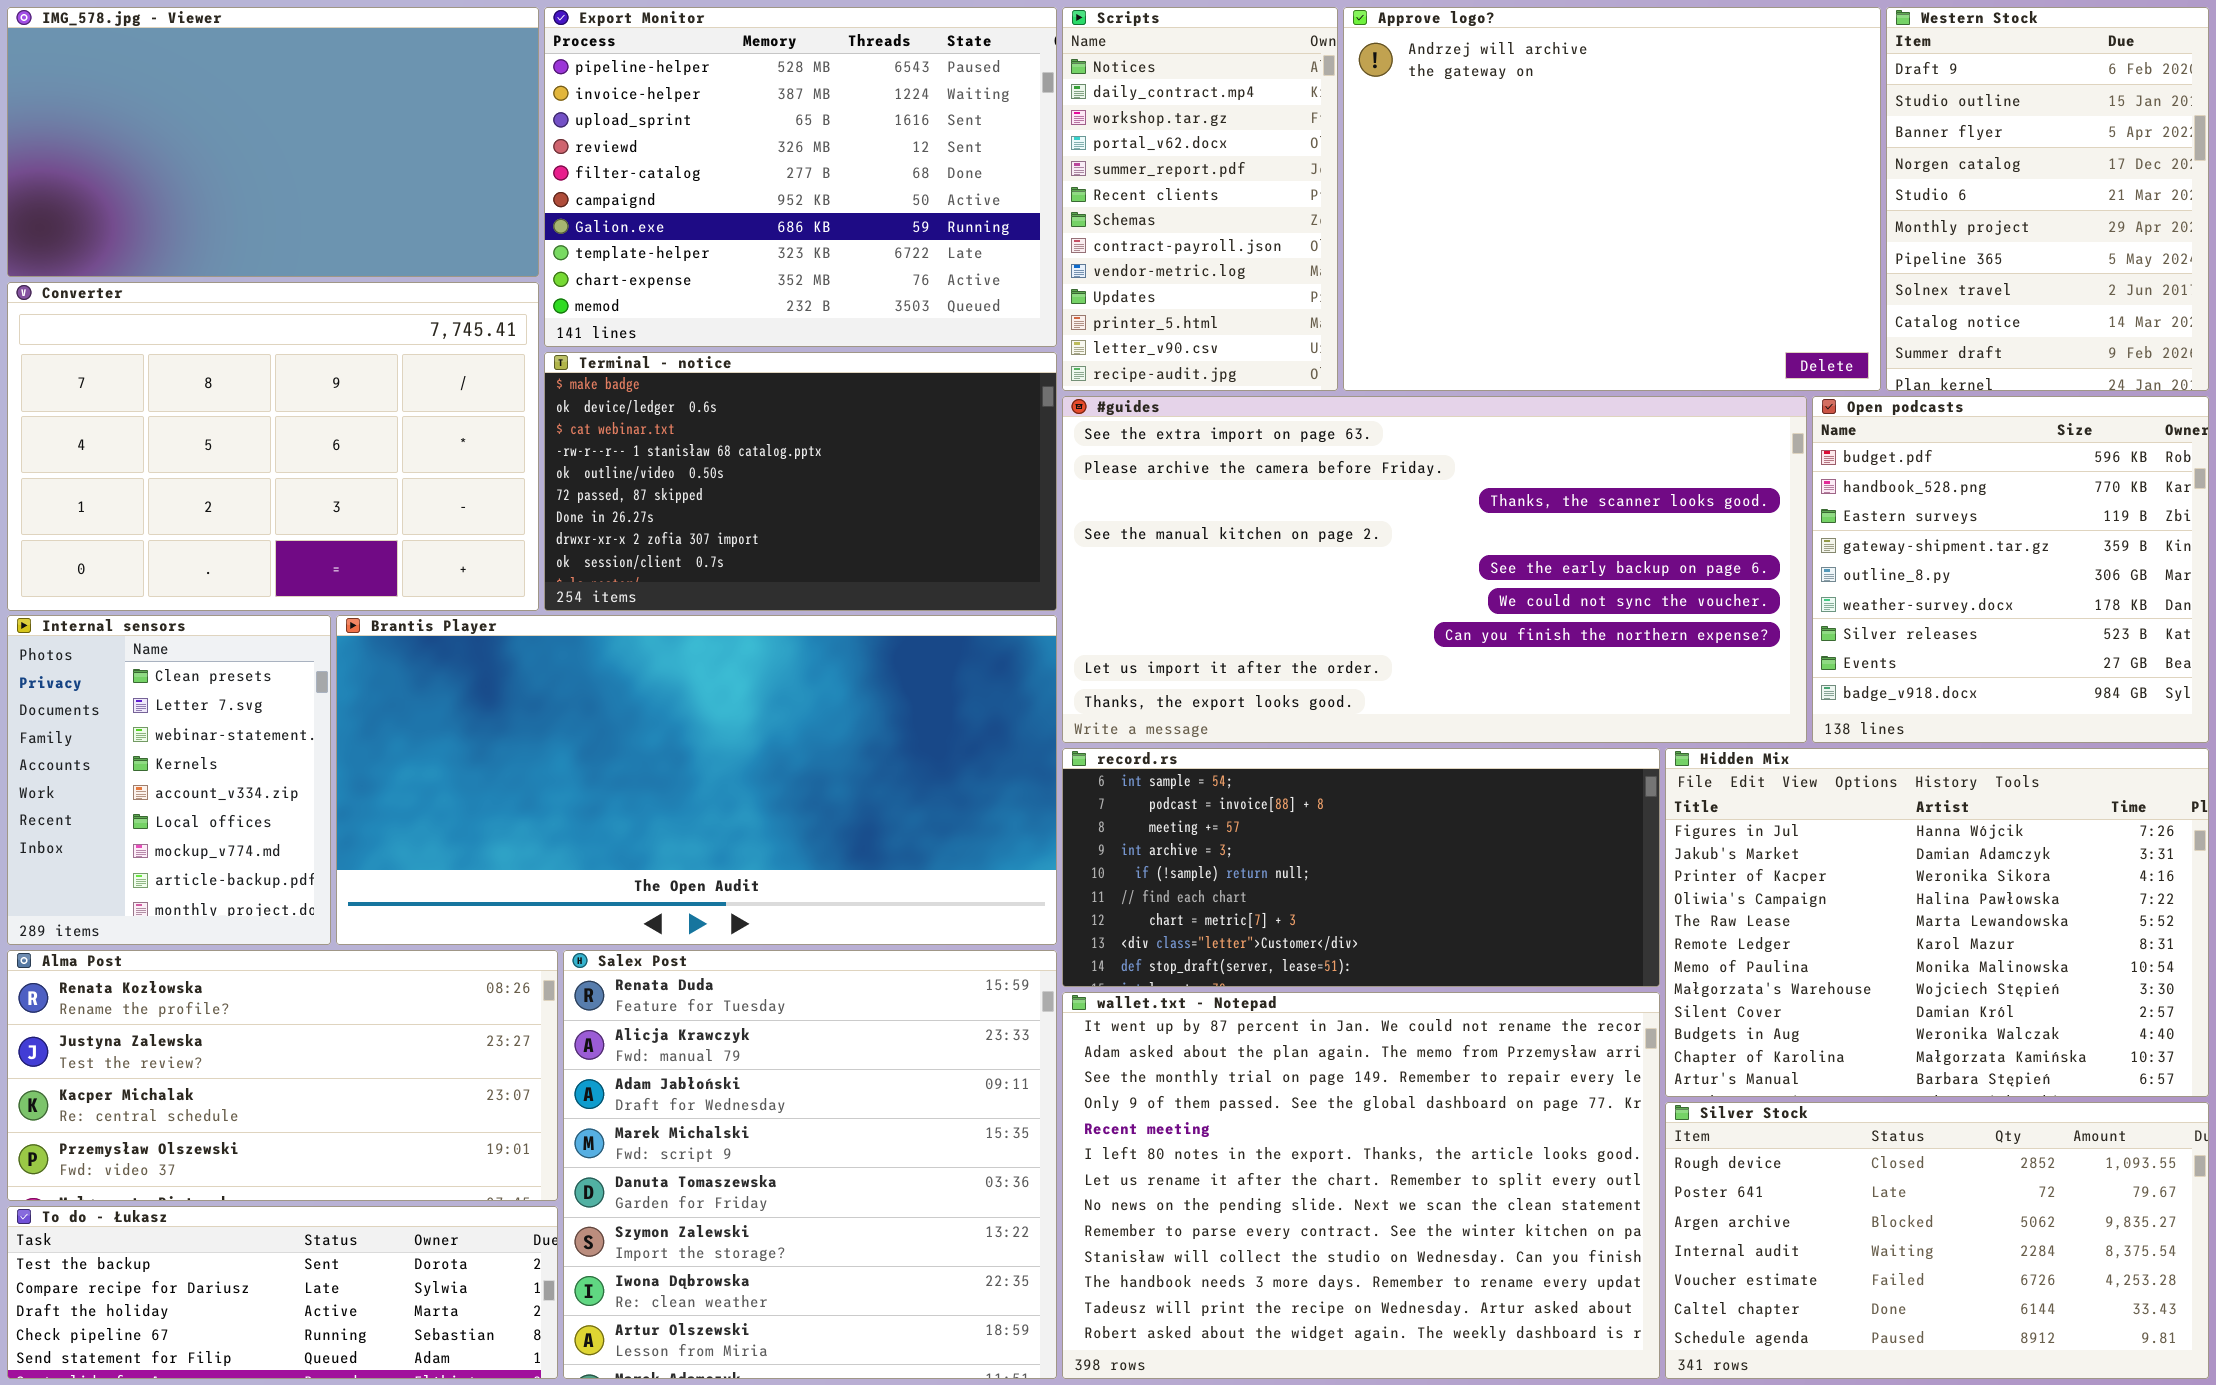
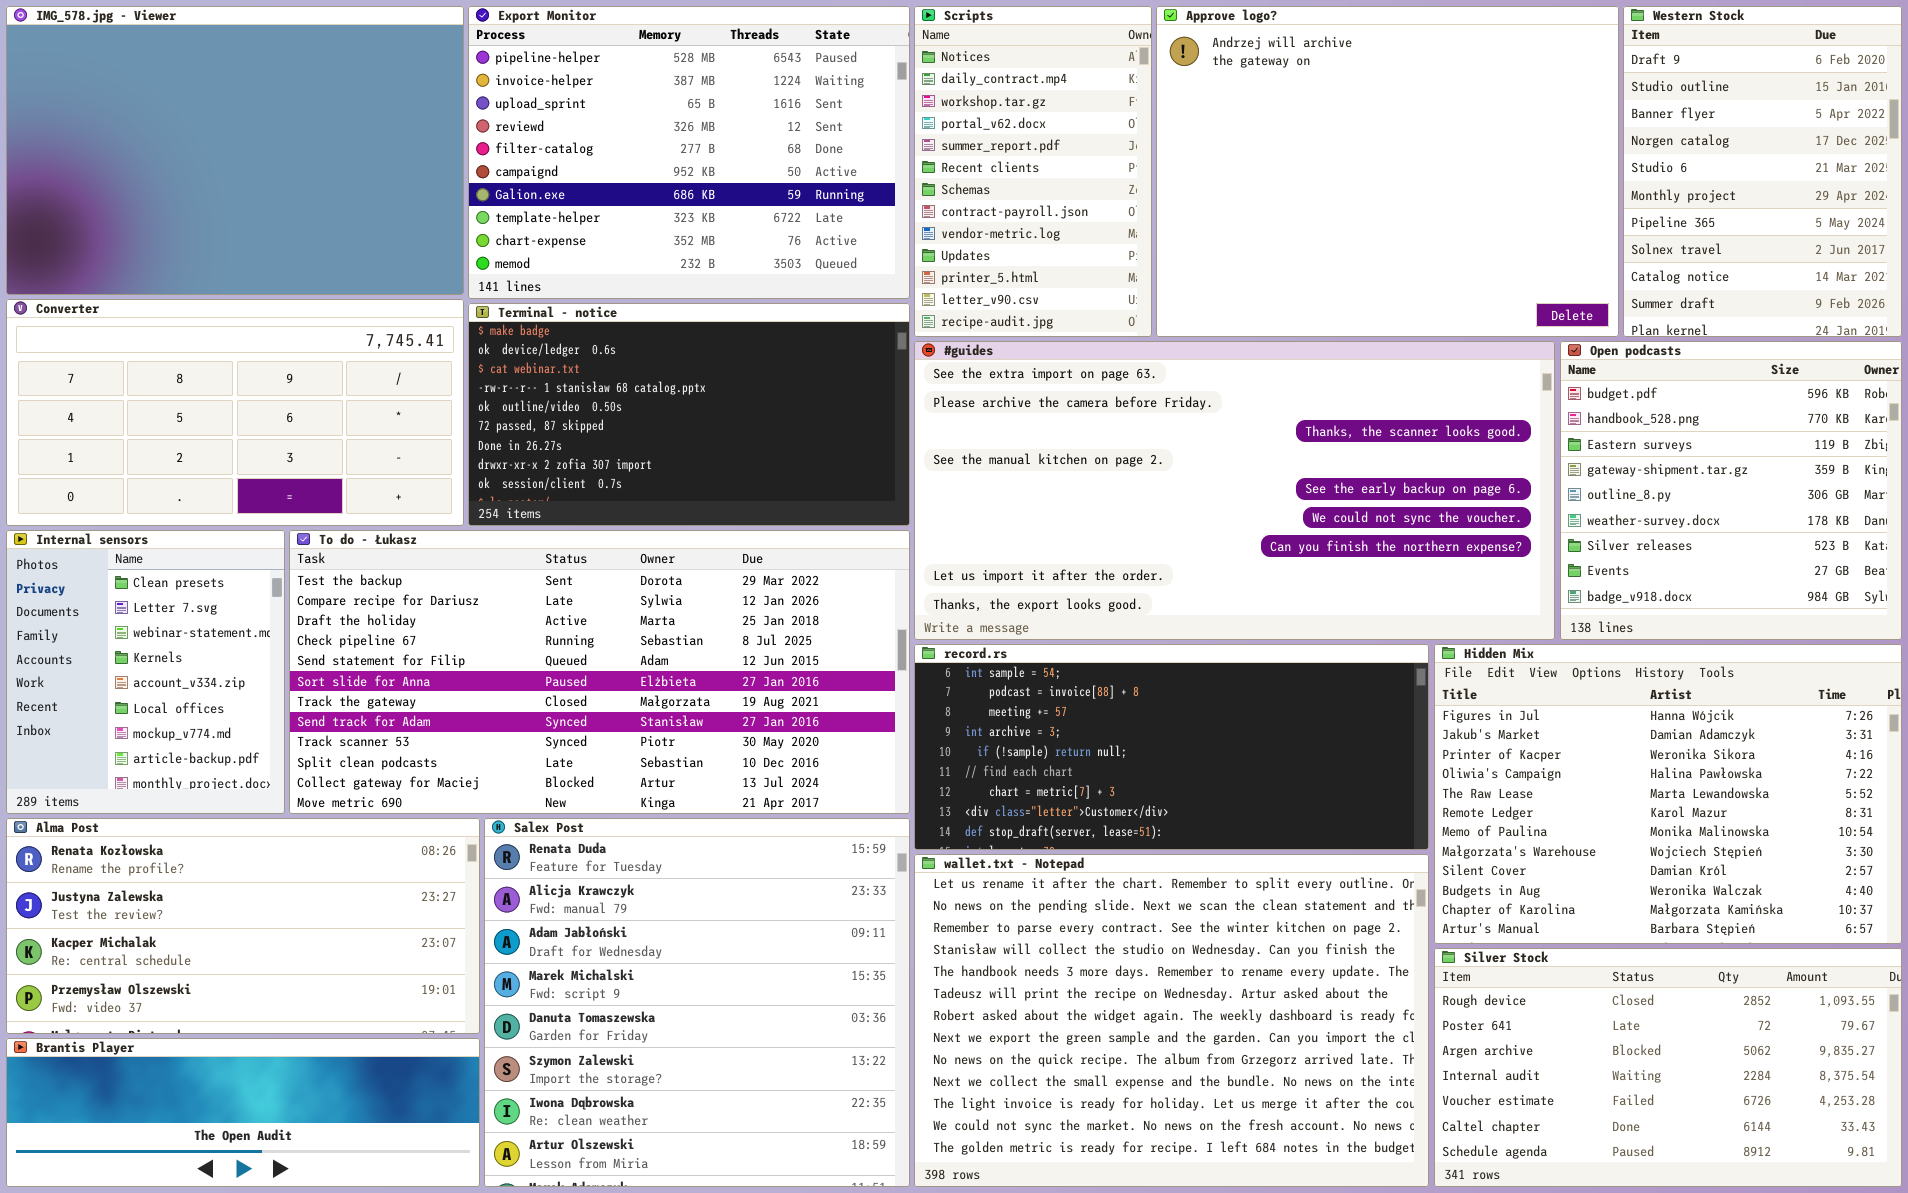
IMG_578.jpg - Viewer: [7,7,539,277] -> [6,6,464,295], resized
Converter: [7,282,539,611] -> [6,299,464,526], resized
Brantis Player: [336,615,1057,945] -> [6,1038,480,1187], moved, resized
wallet.txt - Notepad: [1062,992,1660,1379] -> [914,854,1429,1187], scrolled down 6 rows
To do - Łukasz: [7,1206,558,1379] -> [289,530,910,814], moved, resized

